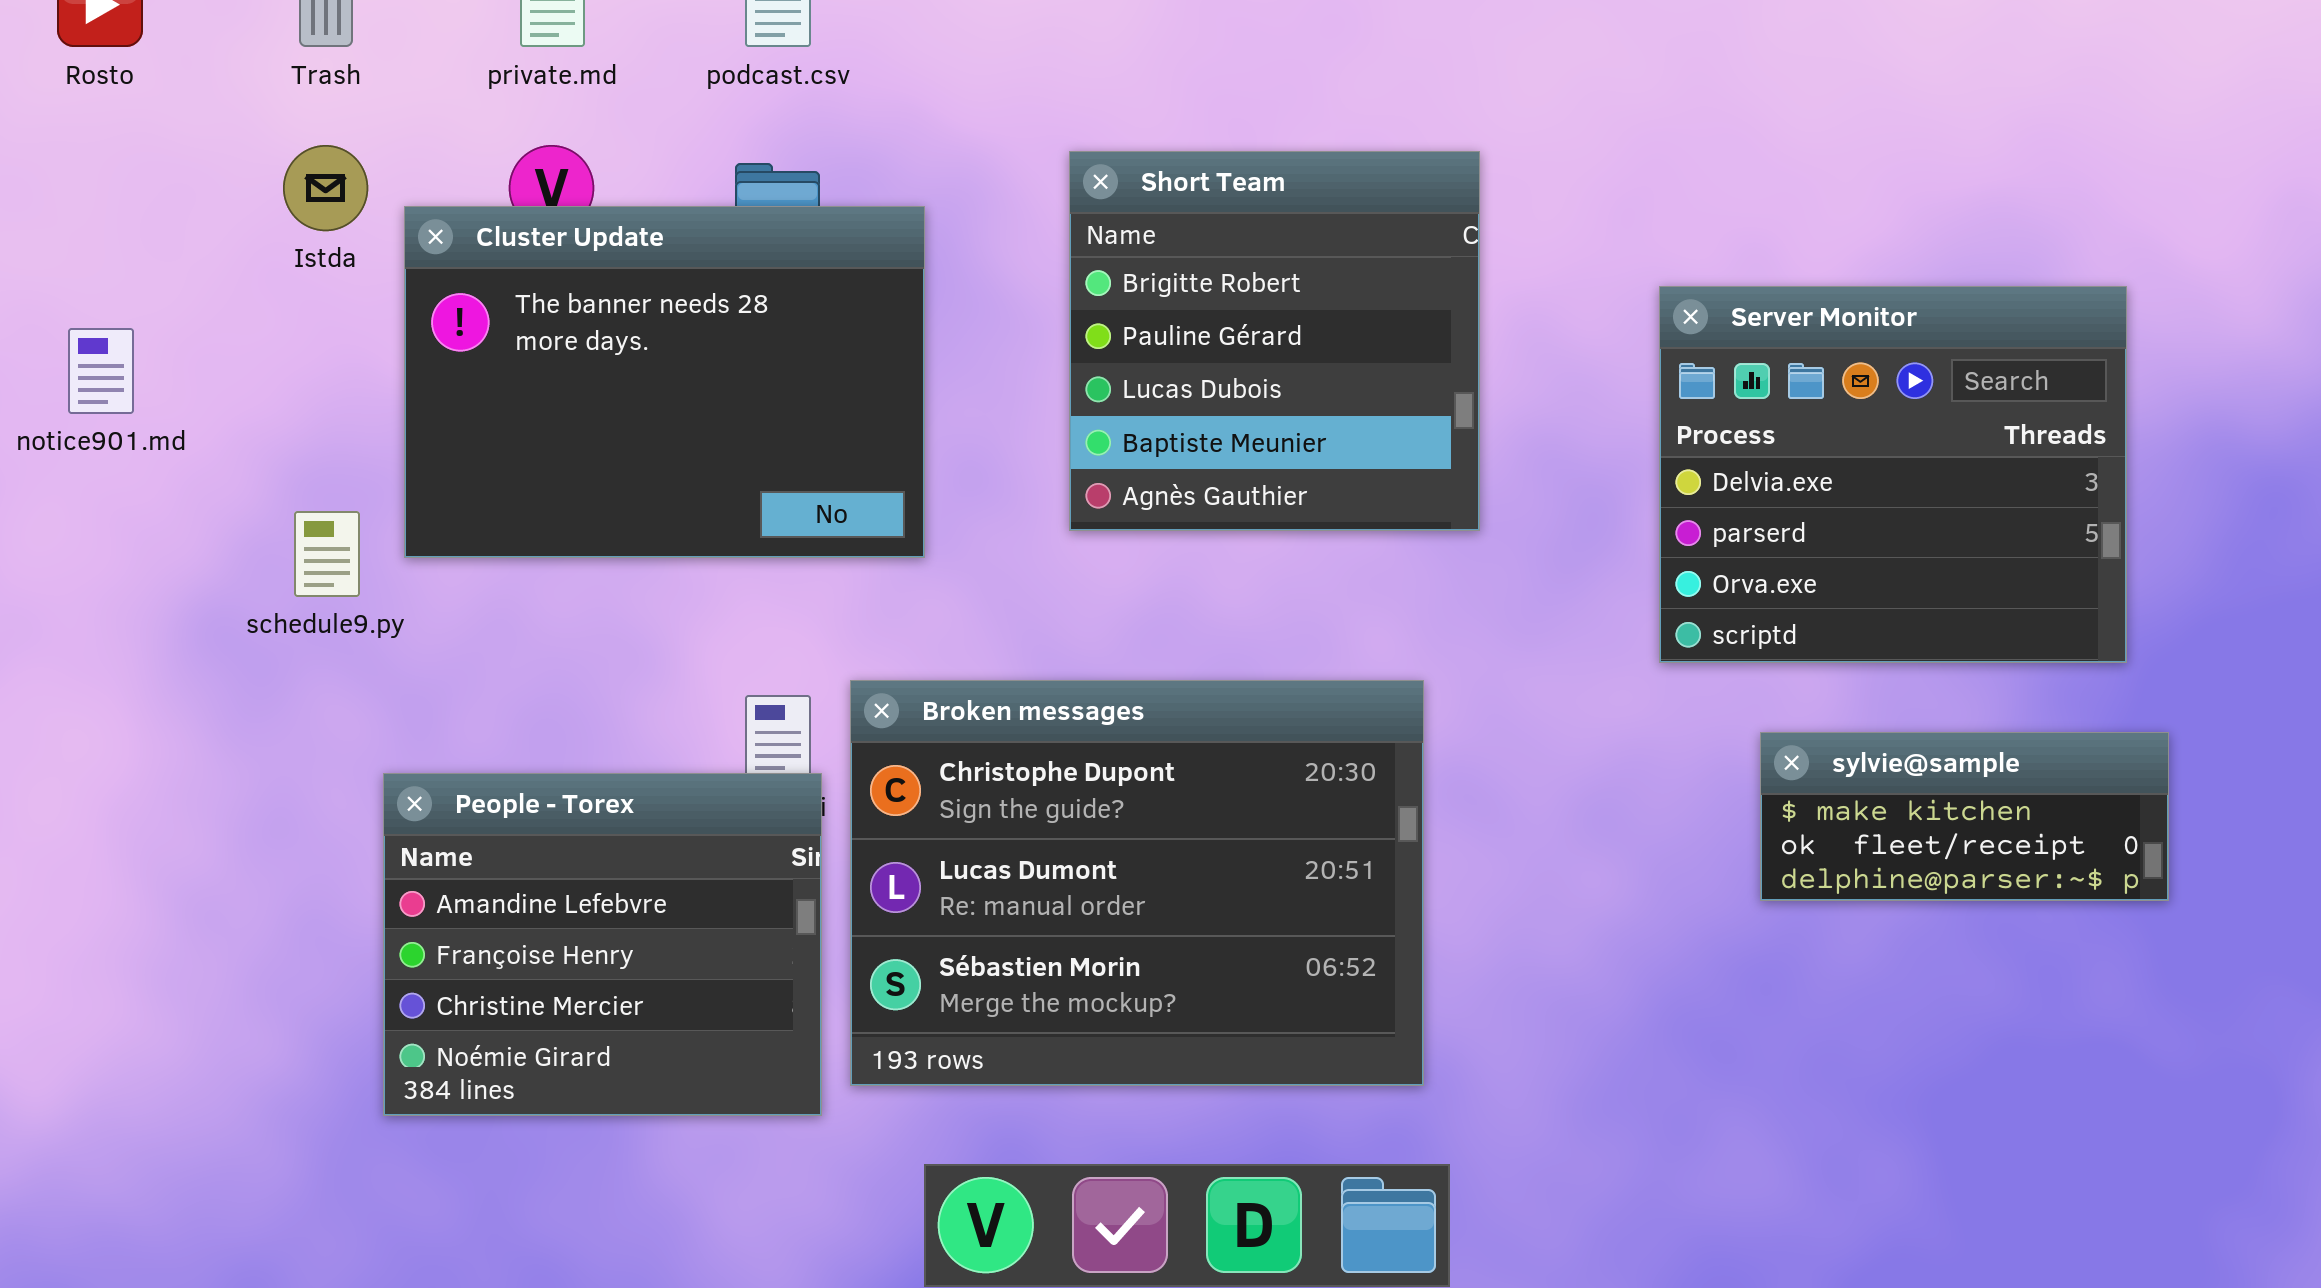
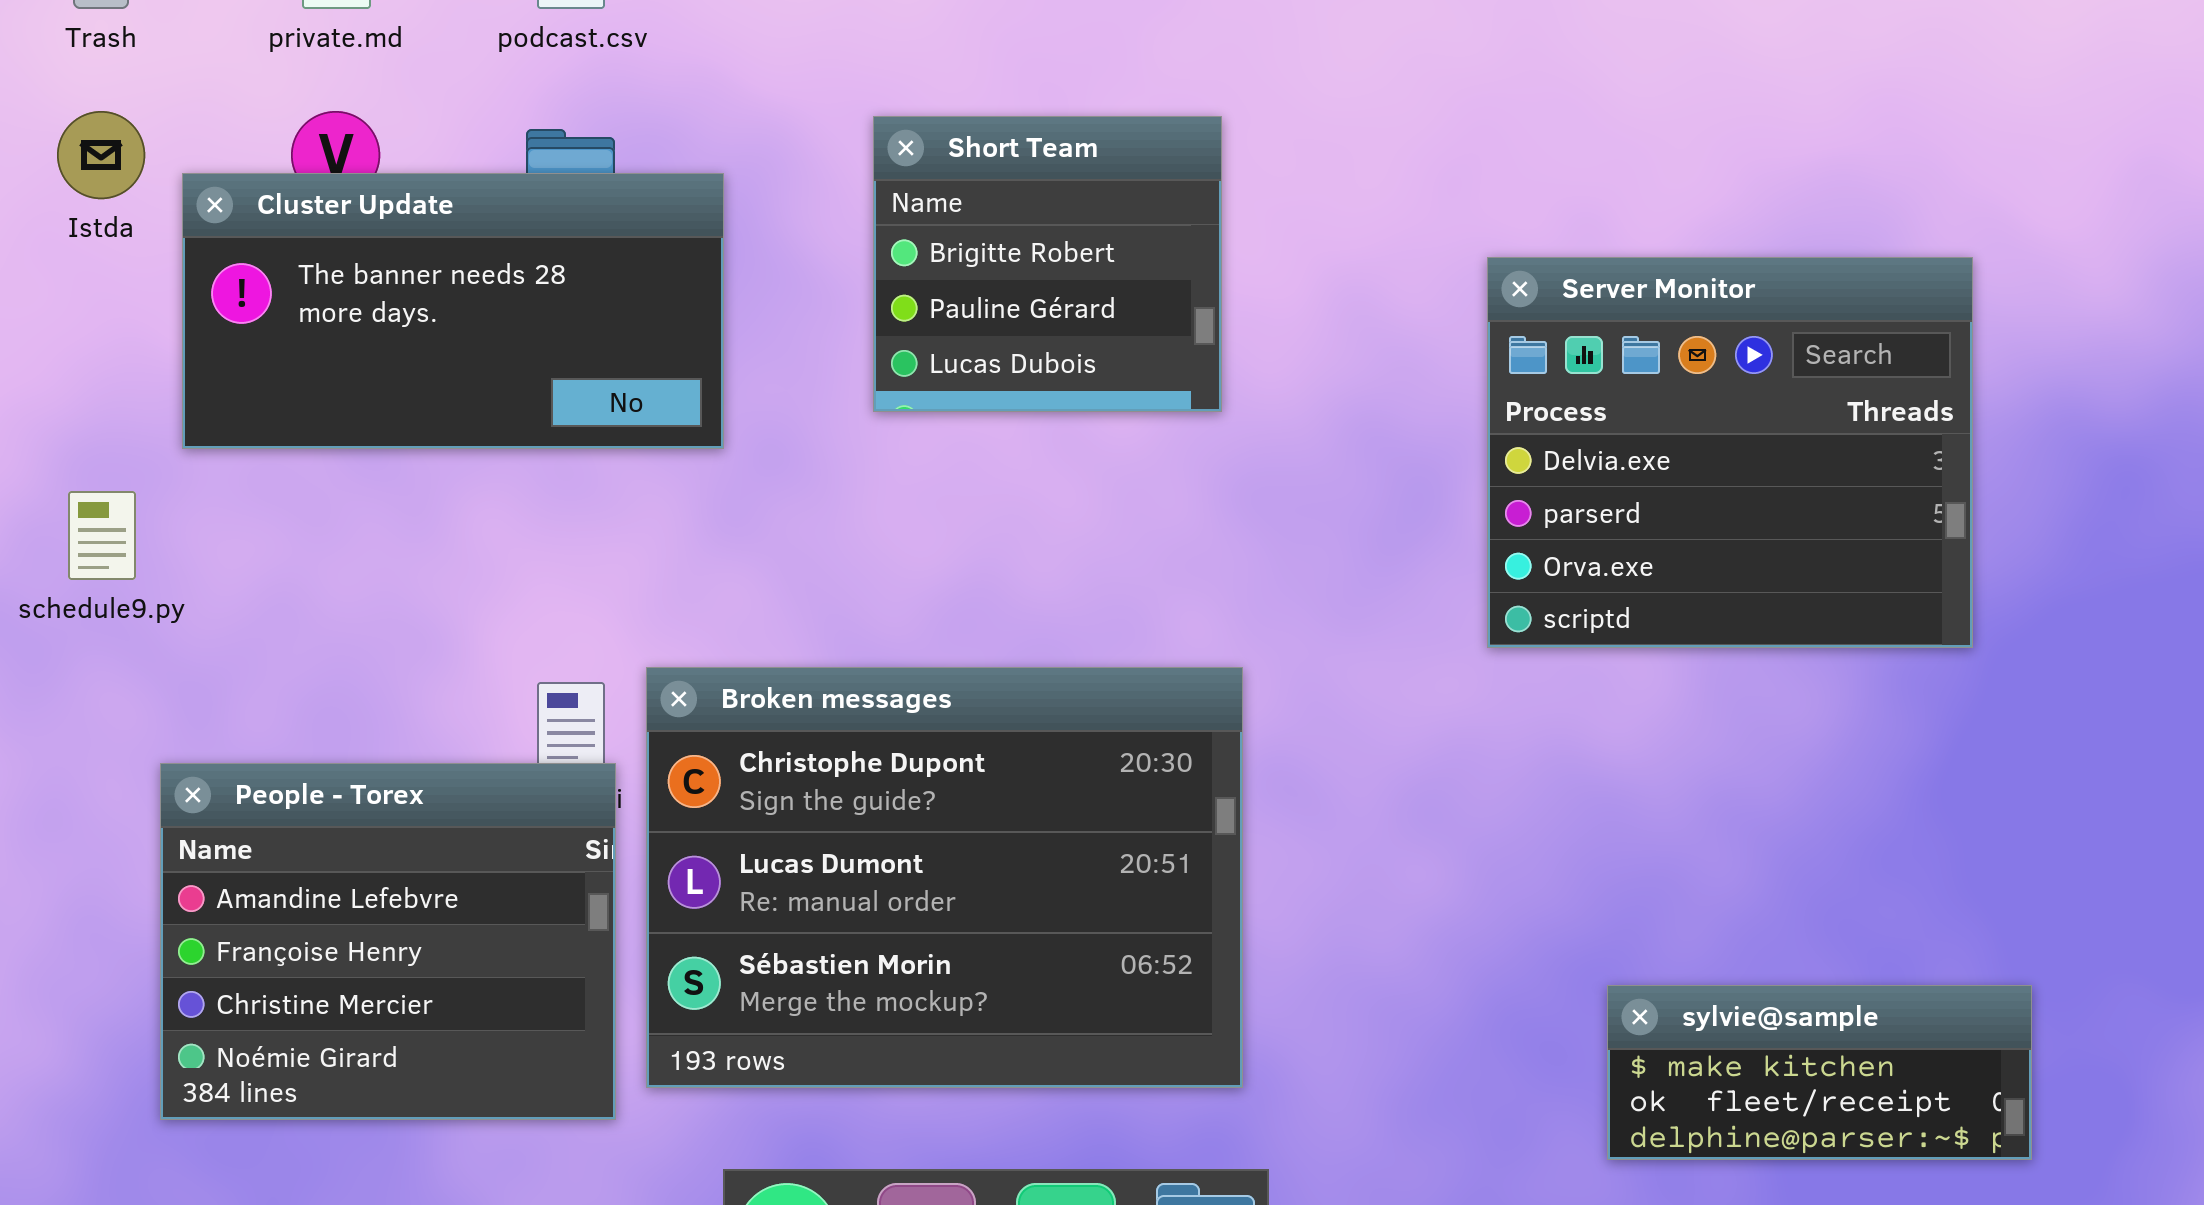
Short Team: [1069,151,1480,531] -> [873,116,1222,412], resized
Cluster Update: [404,206,925,558] -> [182,173,724,449], resized
sylvie@sample: [1760,732,2169,901] -> [1607,985,2032,1160], moved

